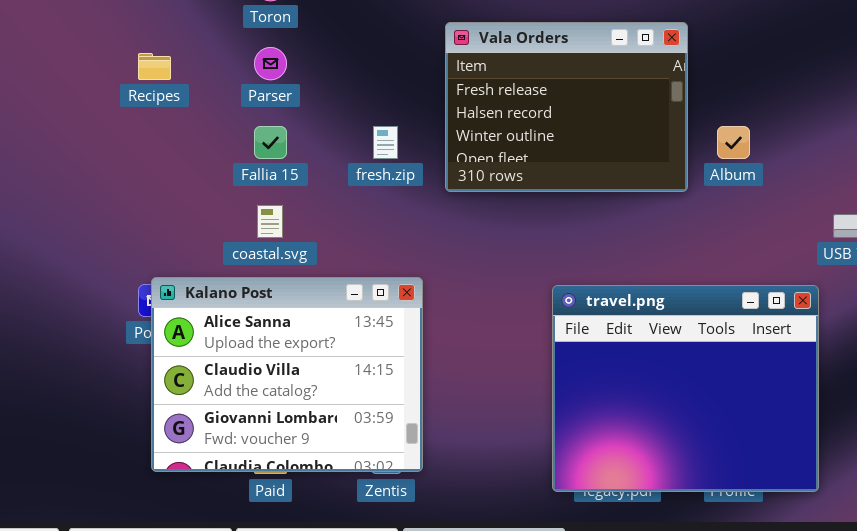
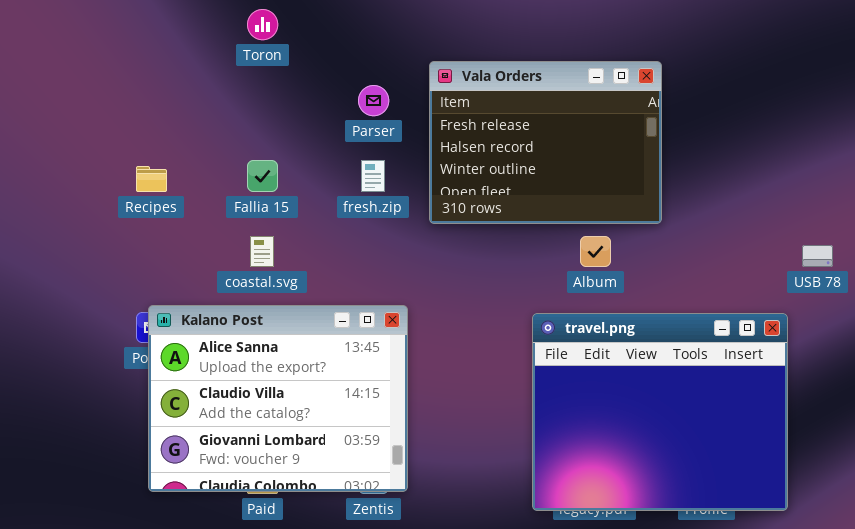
Parser: [254,47,287,80] -> [358,85,389,116], moved
Recipes: [138,53,171,80] -> [136,166,167,192], moved
Album: [717,126,750,159] -> [580,236,611,267], moved

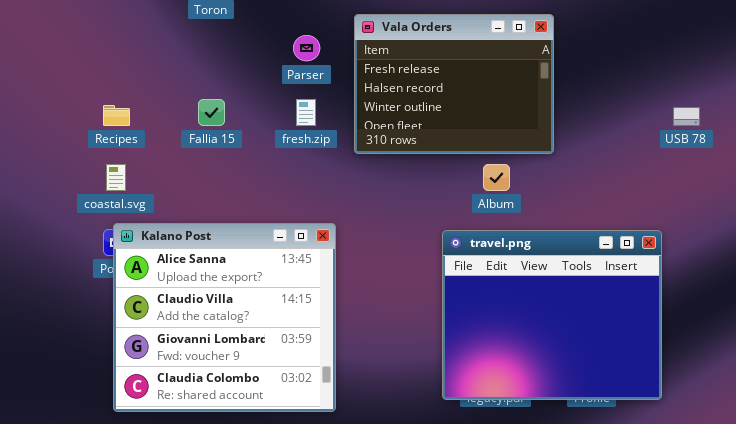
coastal.svg: [250,236,274,267] -> [106,164,126,191], moved
USB 78: [802,245,833,267] -> [673,107,700,126], moved
Kalano Post: [148,305,408,492] -> [113,223,336,412], resized

